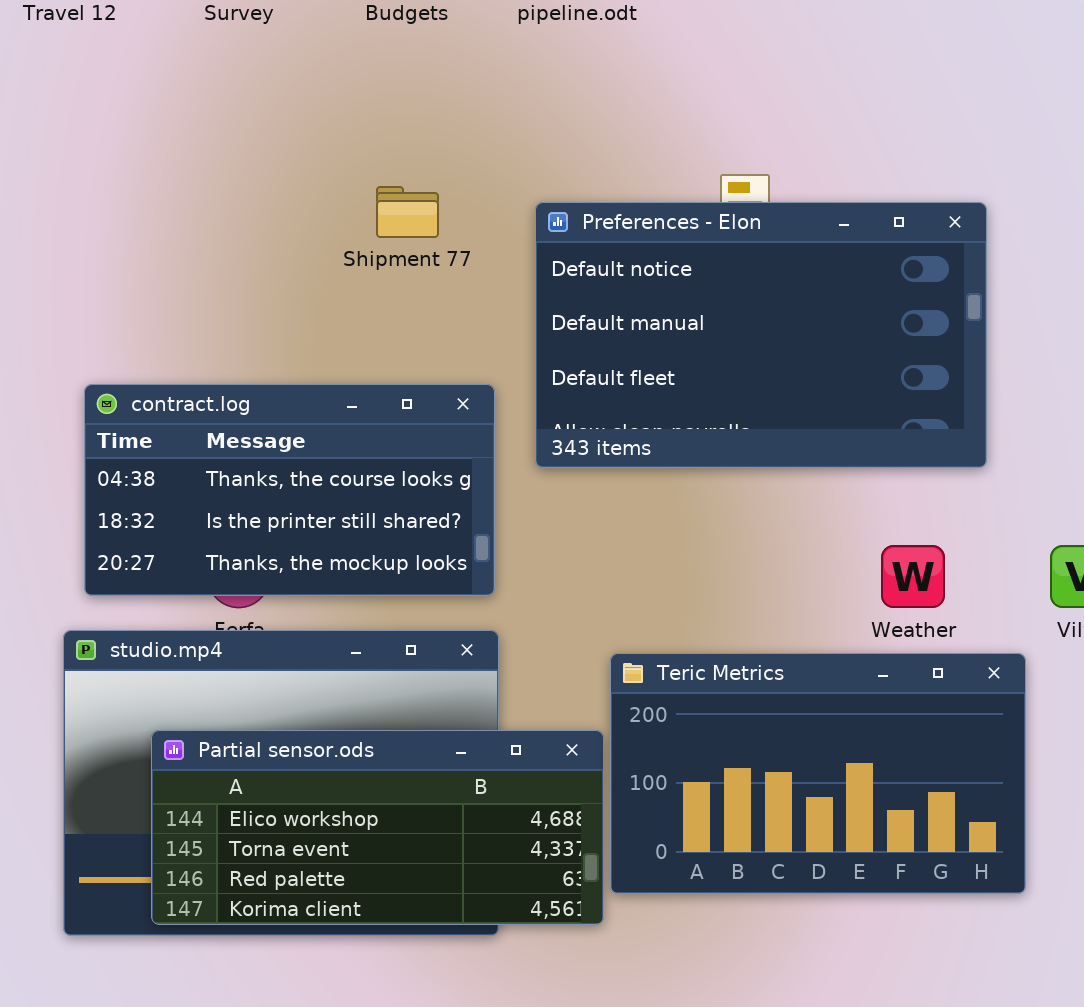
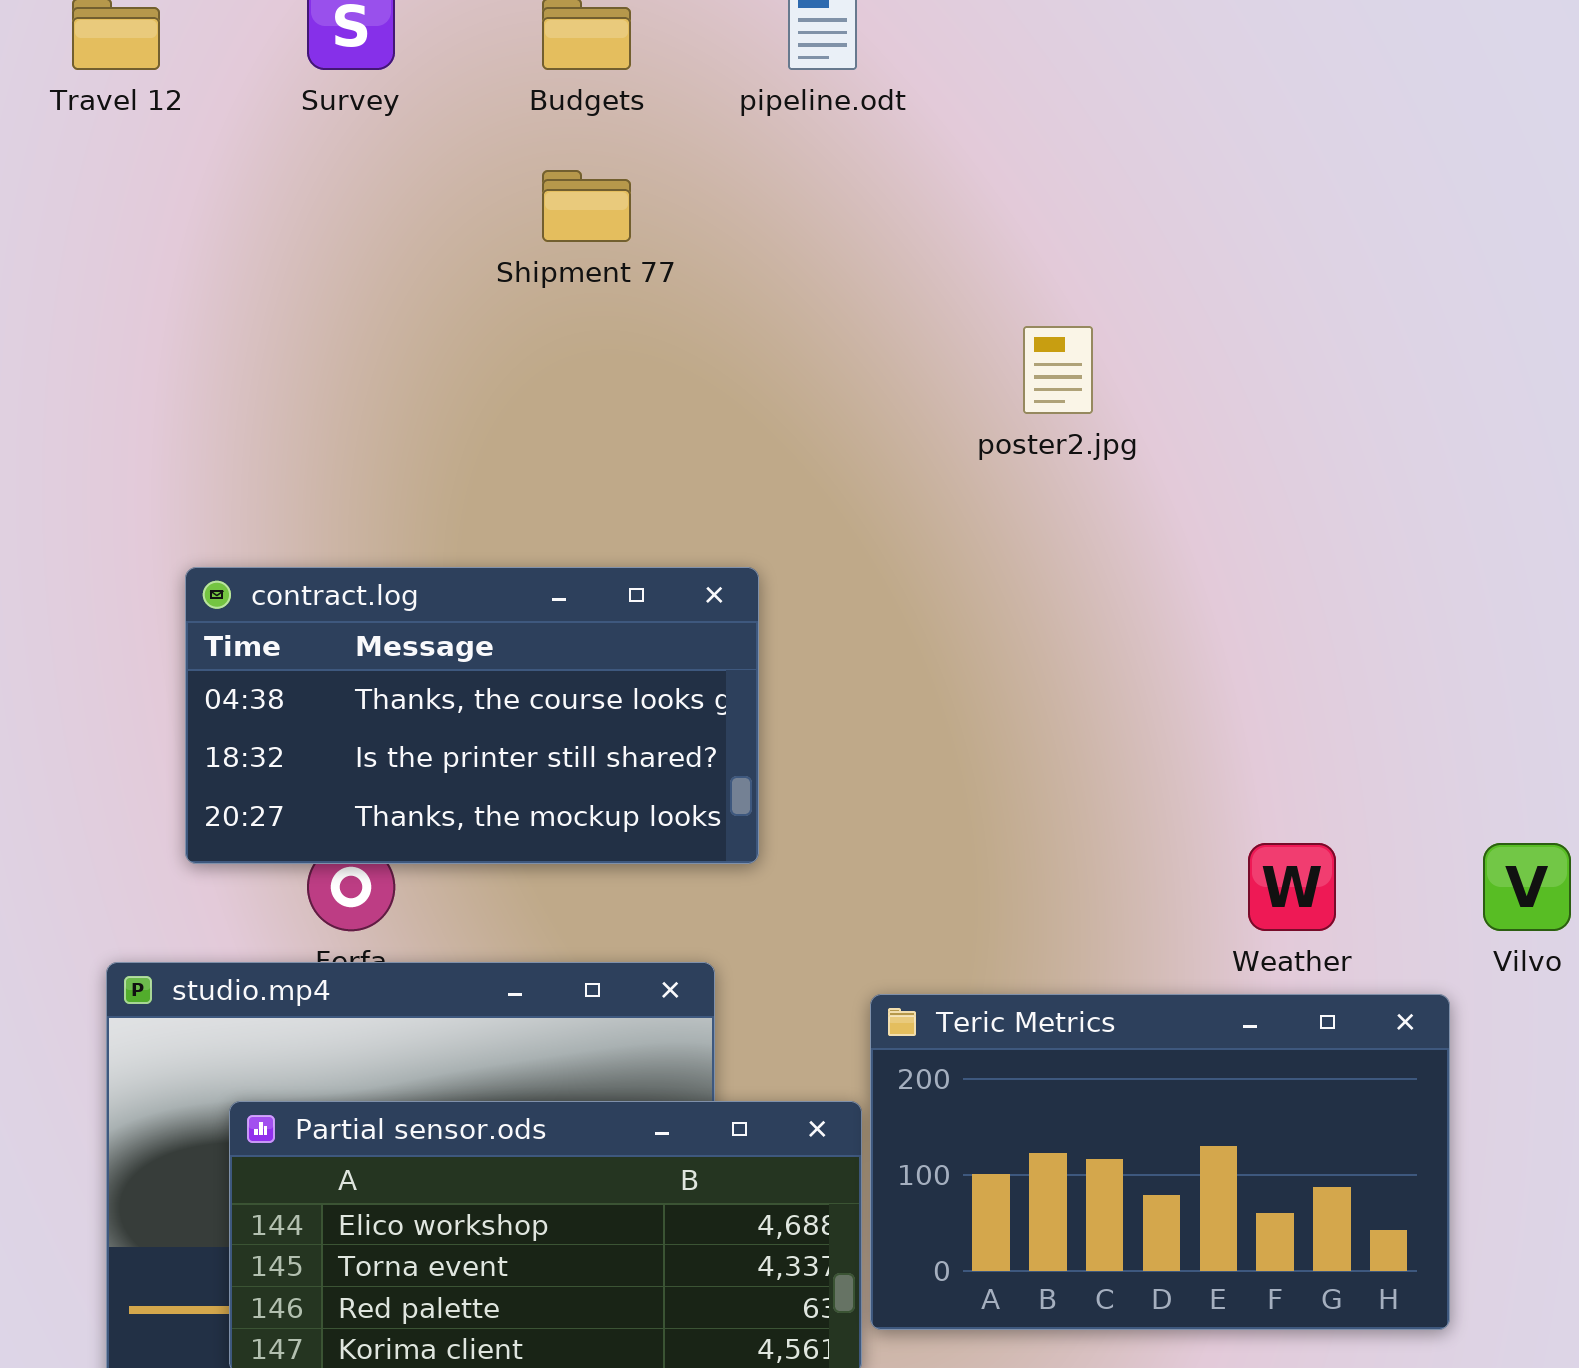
Shipment 77: [376,186,439,238] -> [542,170,631,242], moved
Preferences - Elon: [535,202,987,468] -> none, closed
contract.log: [84,384,495,596] -> [185,567,759,864], moved

